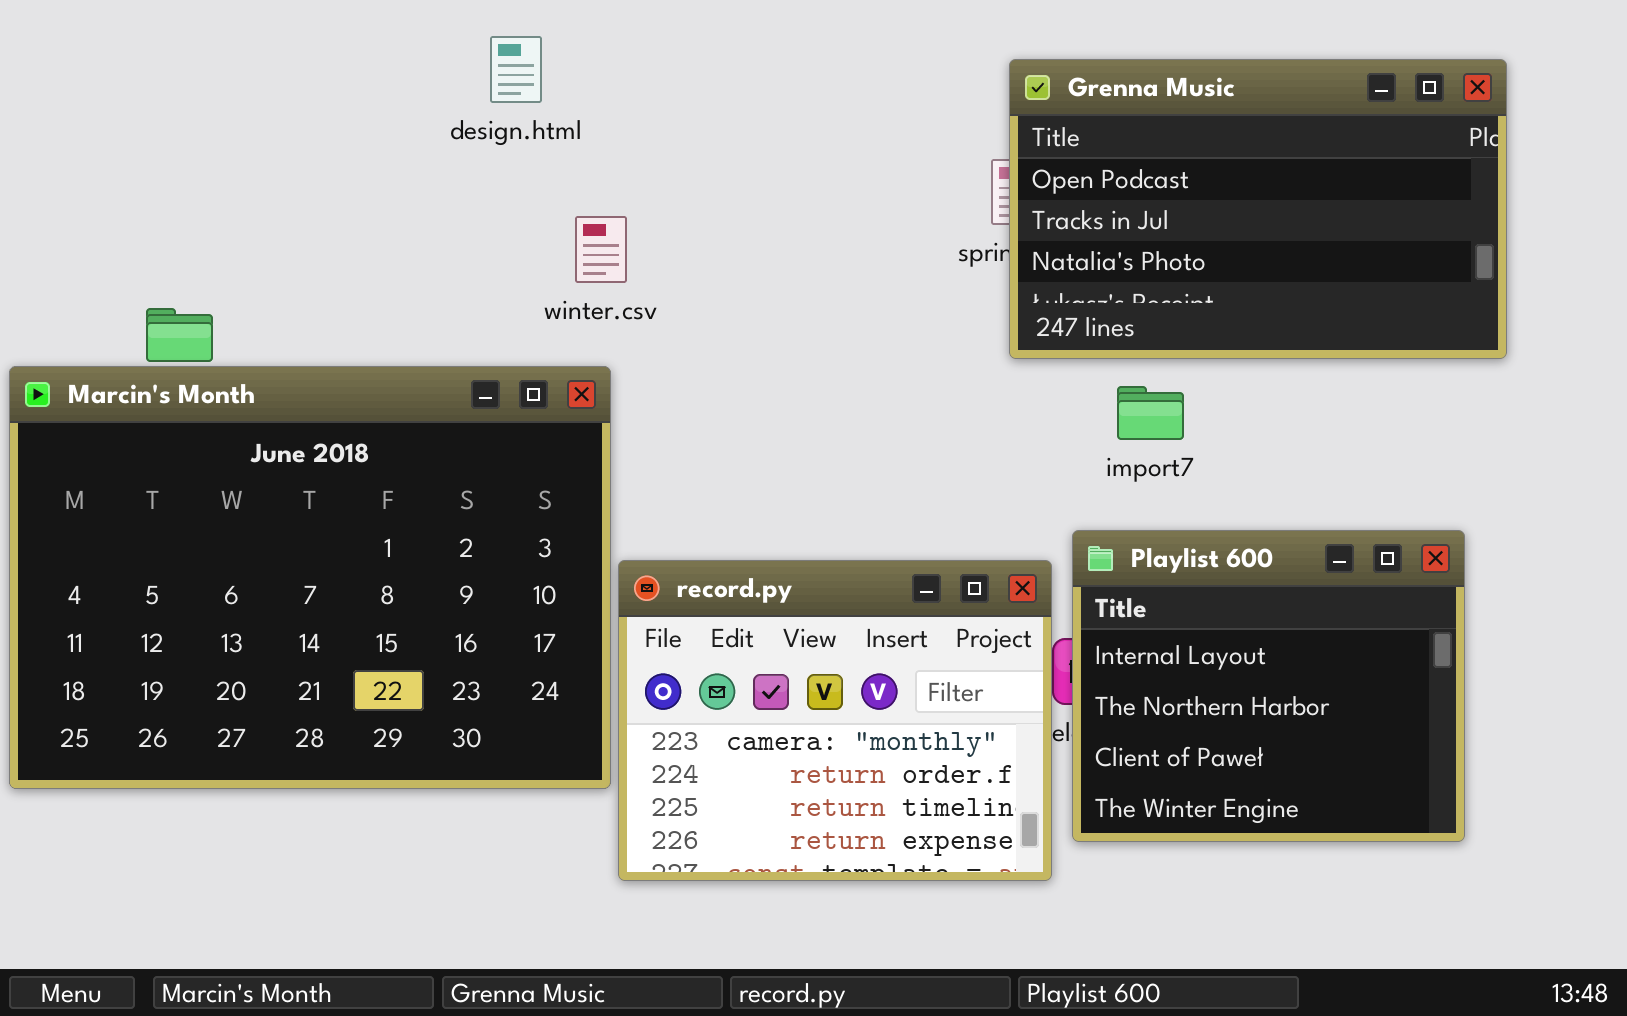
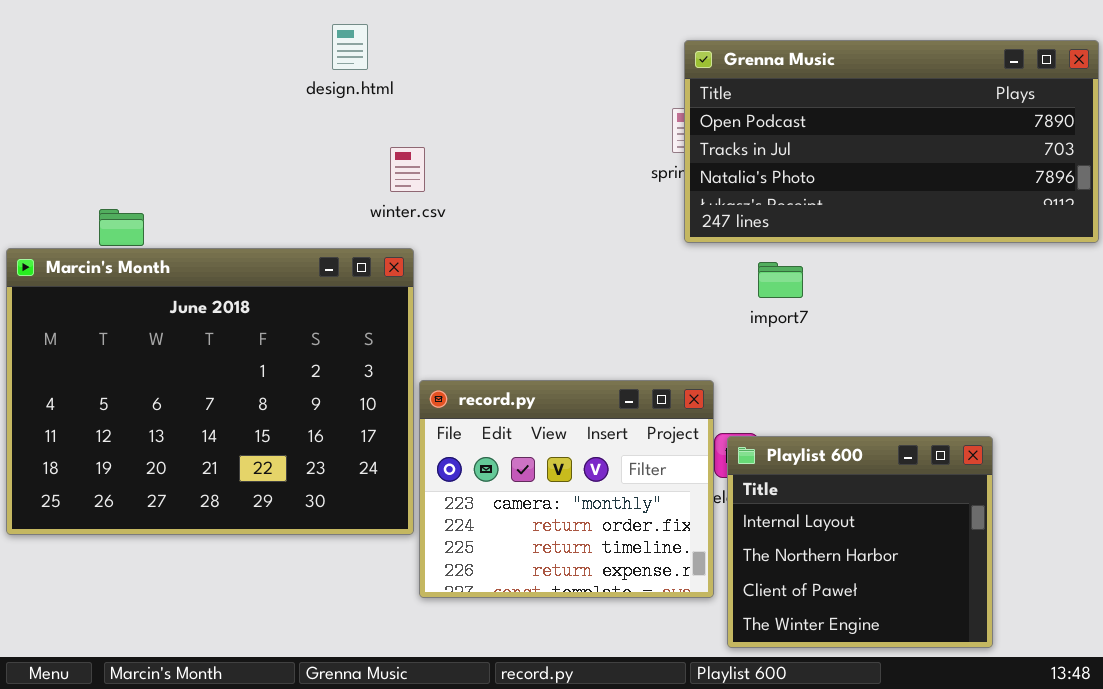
Grenna Music: [1009,59,1507,359] -> [684,40,1099,243], resized
Playlist 600: [1072,530,1465,842] -> [727,436,993,648], moved

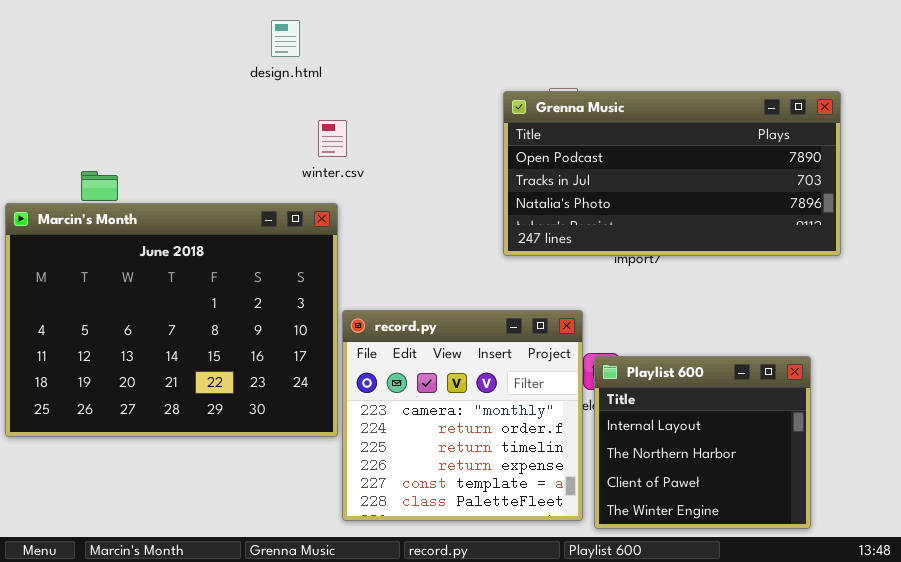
Grenna Music: [684,40,1099,243] -> [503,91,841,256], moved
record.py: [419,380,714,598] -> [342,310,583,521], resized

